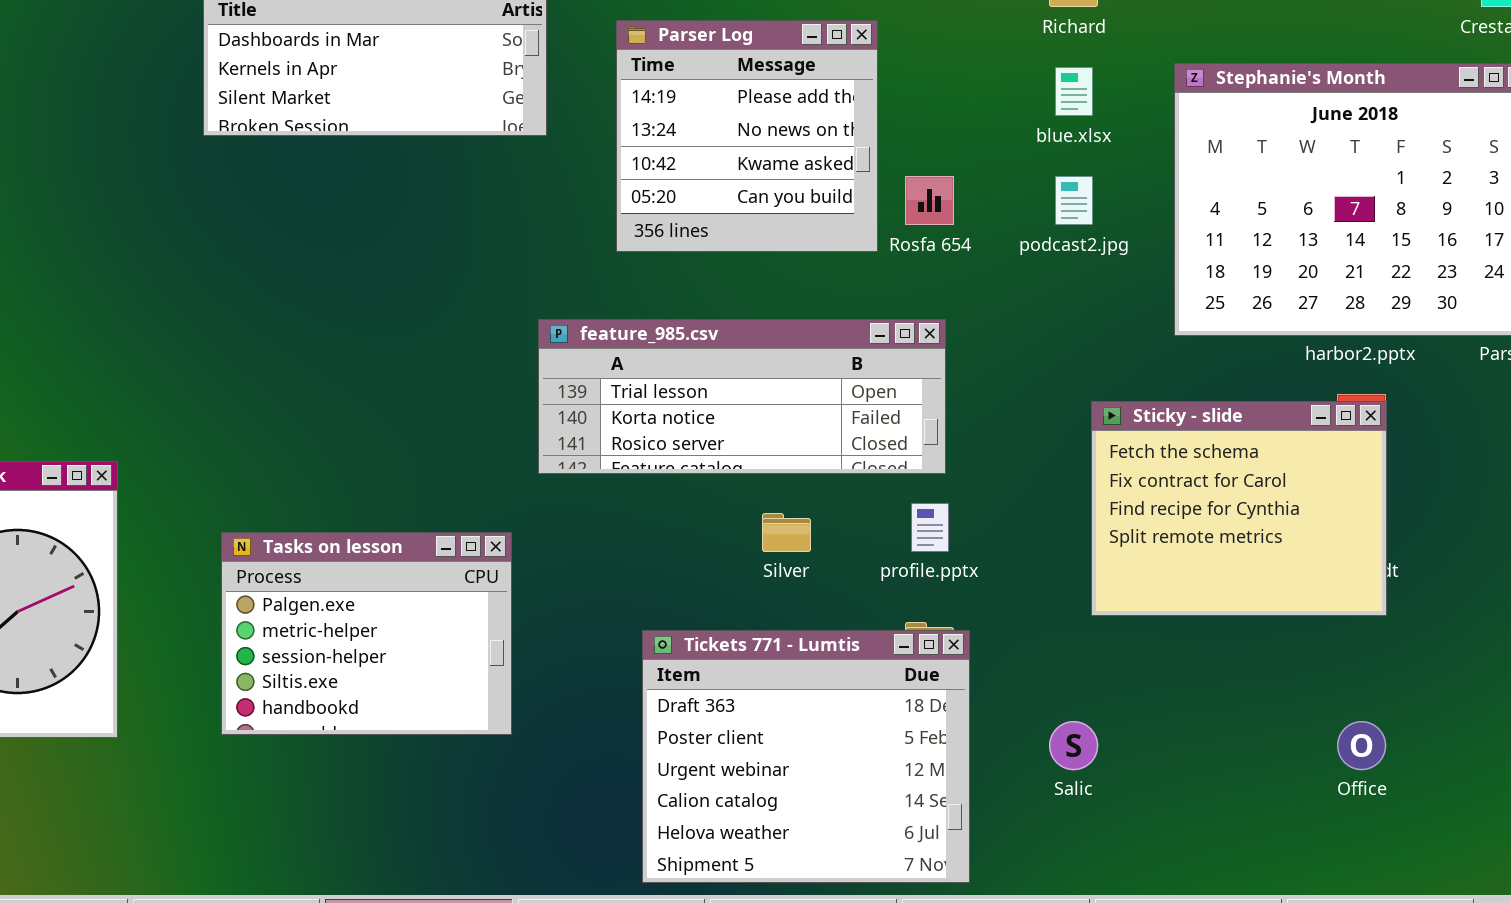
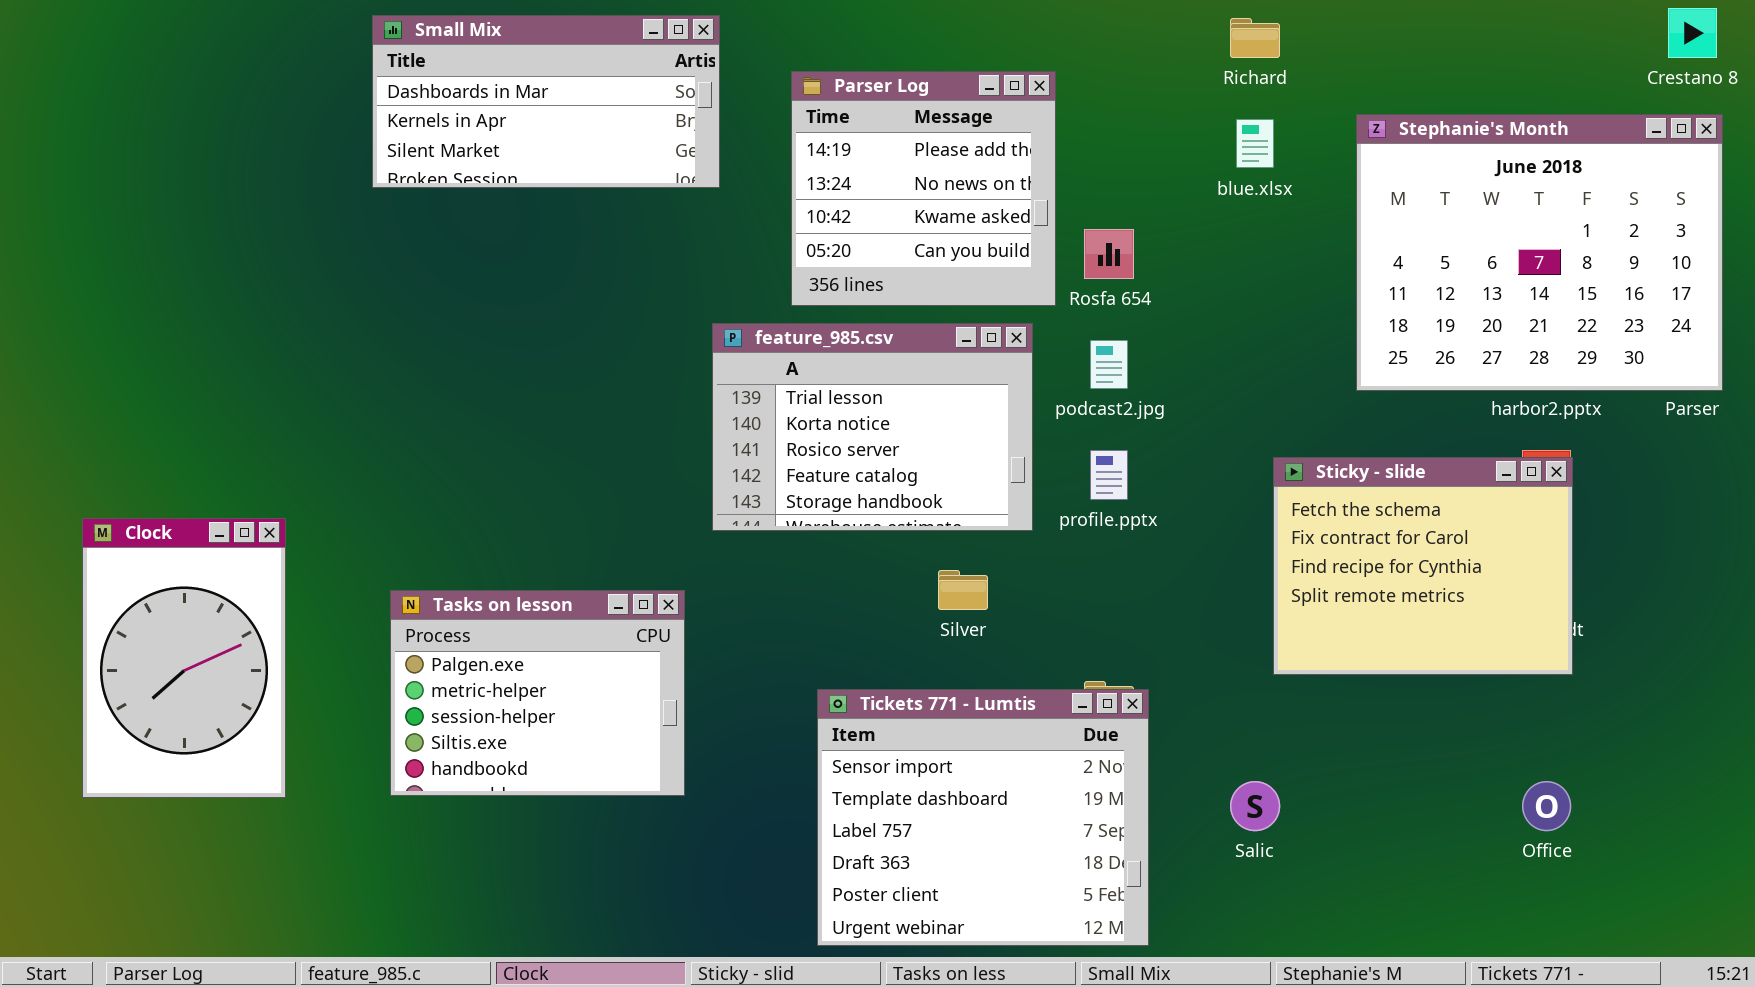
podcast2.jpg: [1055,176,1093,225] -> [1090,340,1128,389], moved
feature_985.csv: [538,319,946,474] -> [712,323,1033,531], resized
profile.pptx: [911,503,949,552] -> [1090,450,1128,500], moved
Tickets 771 - Lumtis: [642,630,970,883] -> [817,689,1149,946], scrolled up 3 rows

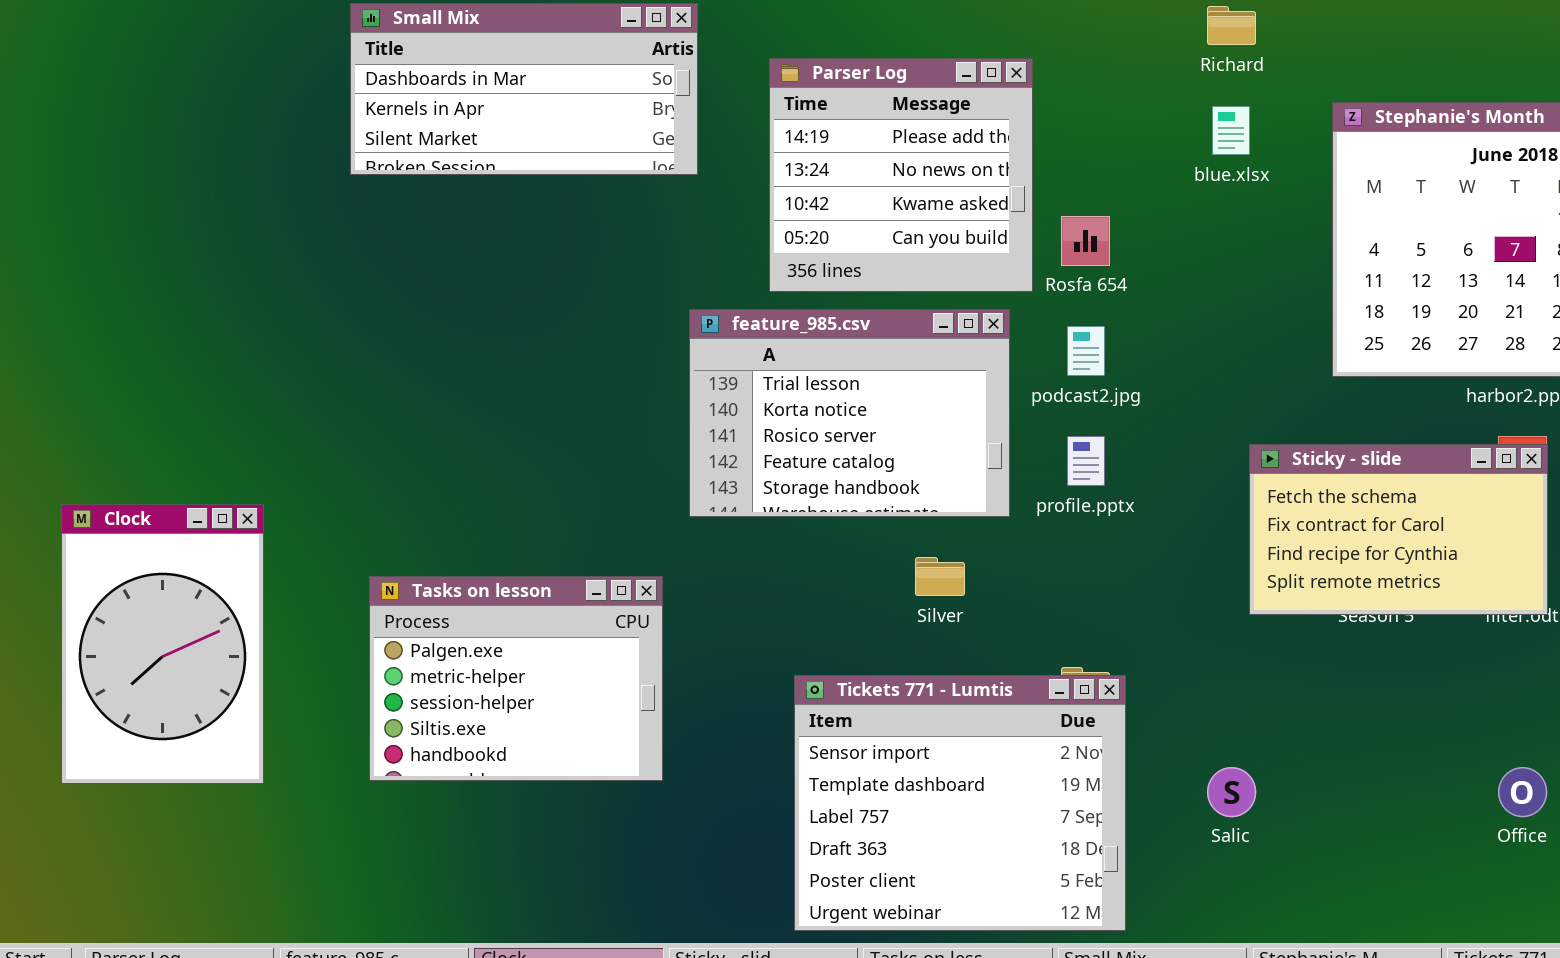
Sticky - slide: [1273,457,1573,675] -> [1249,444,1548,615], resized

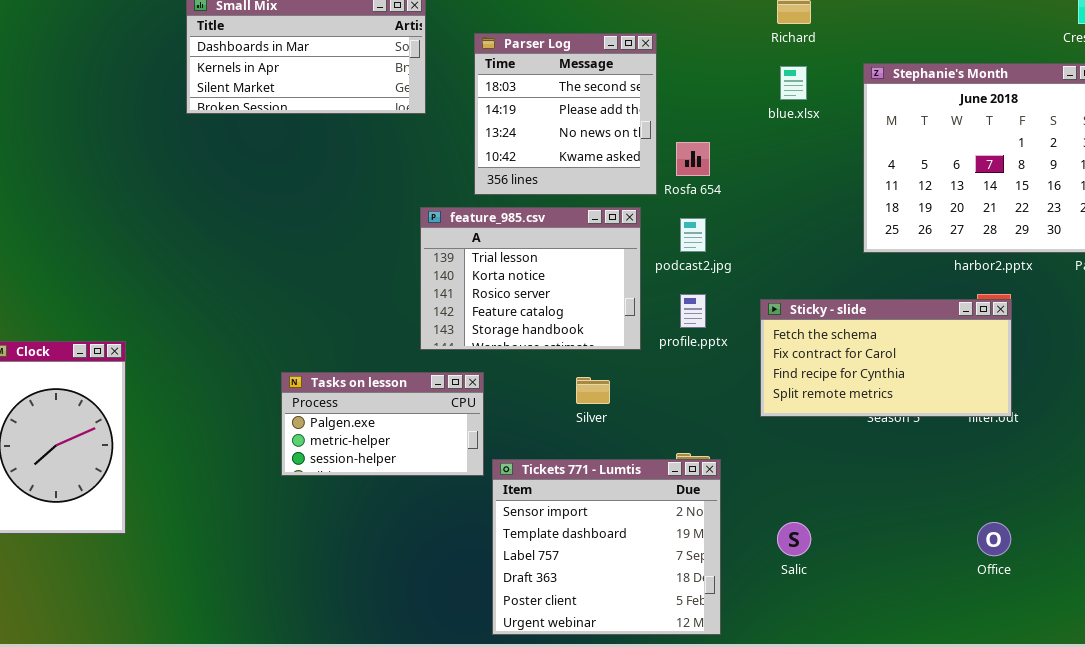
Parser Log: [769,58,1033,292] -> [474,33,657,195], scrolled up 1 row
Sticky - slide: [1249,444,1548,615] -> [760,299,1012,417], resized
Tasks on lesson: [369,576,663,781] -> [281,372,484,476], moved, resized

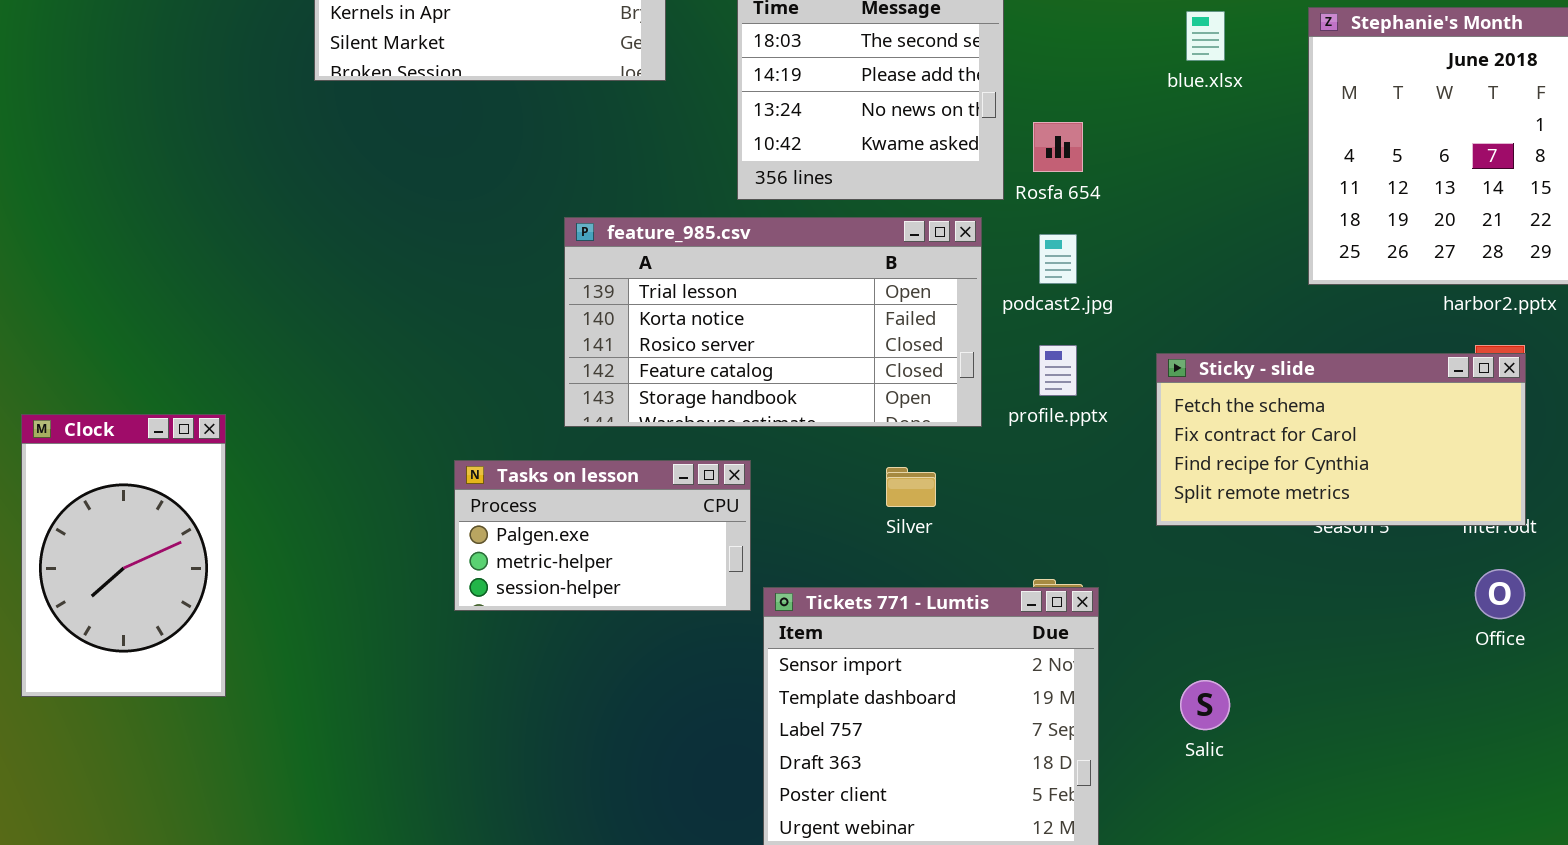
feature_985.csv: [420,207,641,350] -> [564,217,982,427], resized
Office: [977,522,1011,556] -> [1475,569,1525,619], moved

